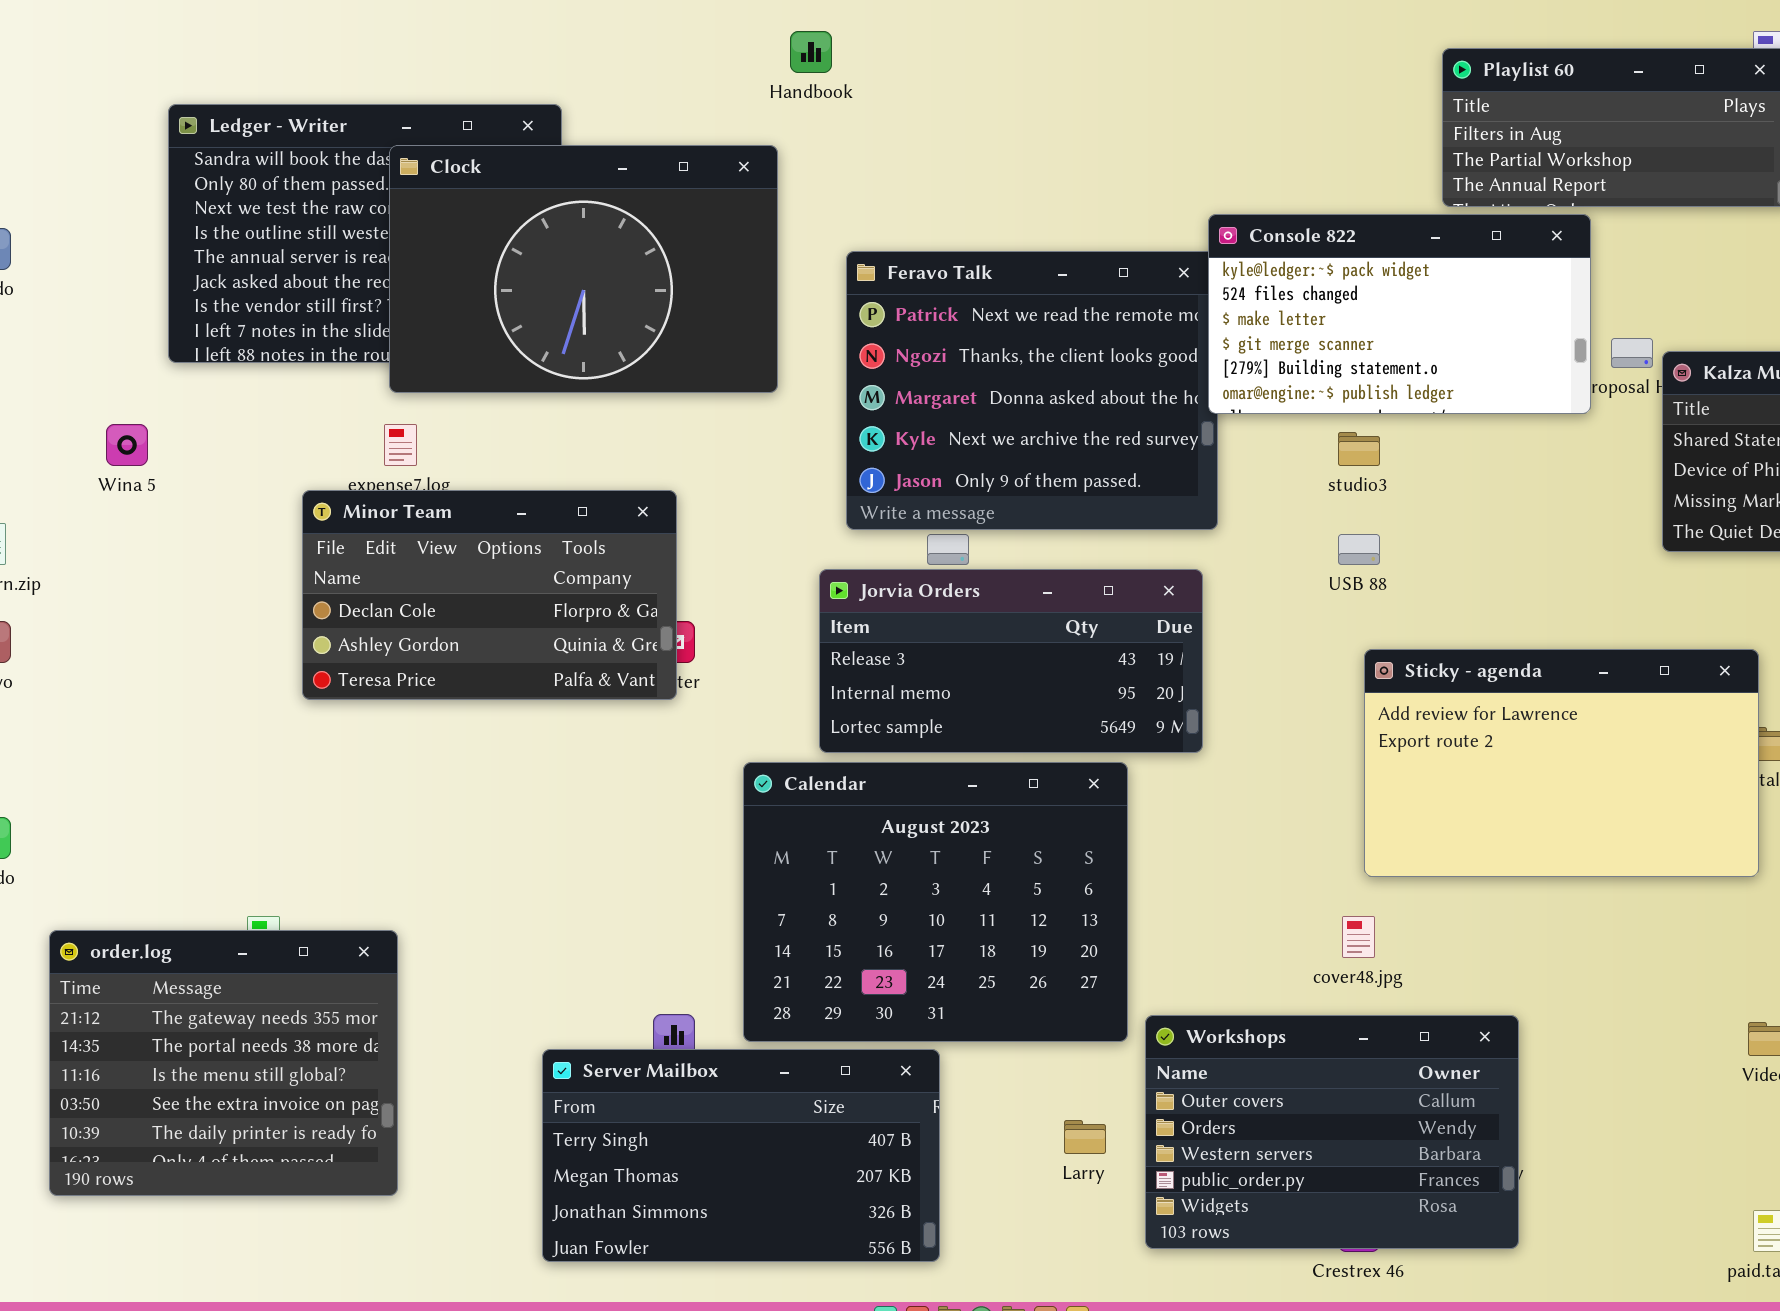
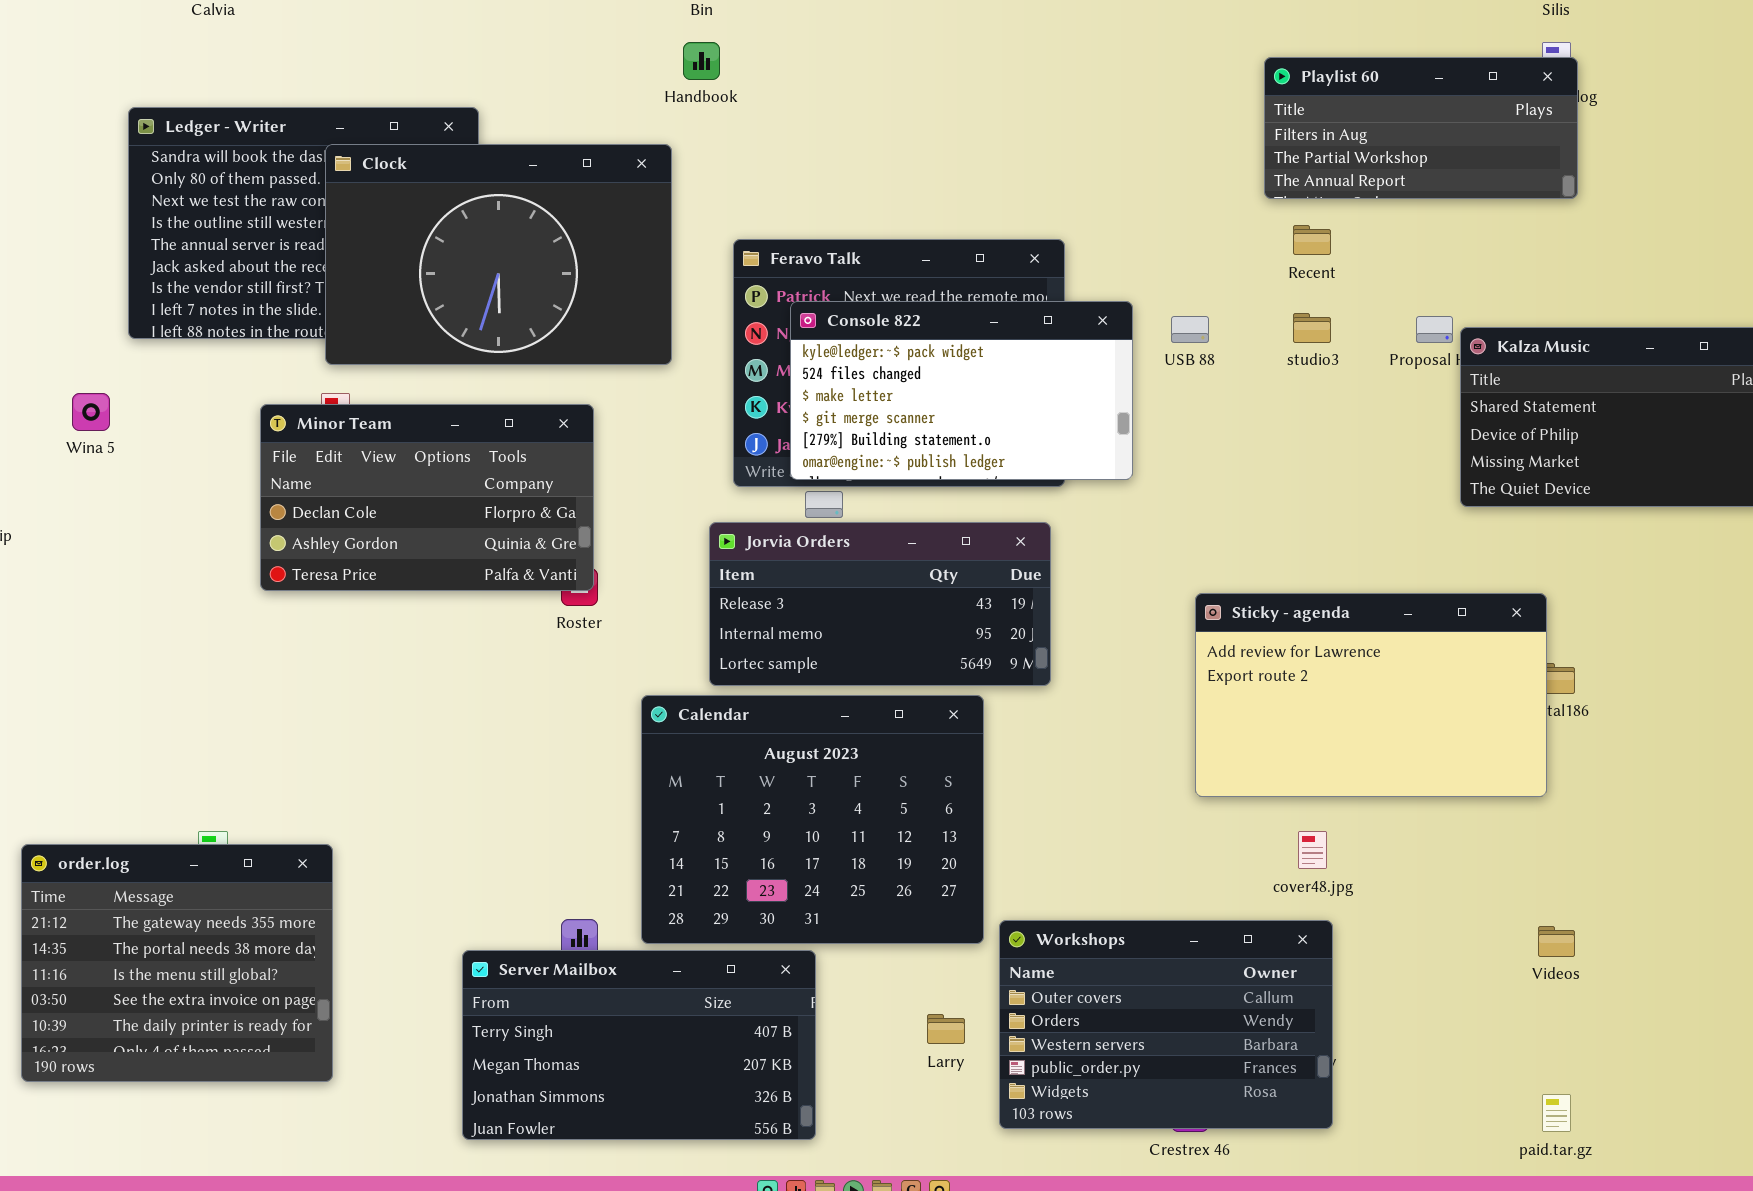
Console 822: [1208,214,1591,414] -> [790,301,1133,480], moved
studio3: [1338,432,1380,466] -> [1293,313,1331,343], moved
Minor Team: [302,490,677,700] -> [260,404,594,591], moved
USB 88: [1338,534,1380,565] -> [1171,316,1209,343], moved
cover48.jpg: [1342,916,1375,958] -> [1298,831,1327,869], moved

